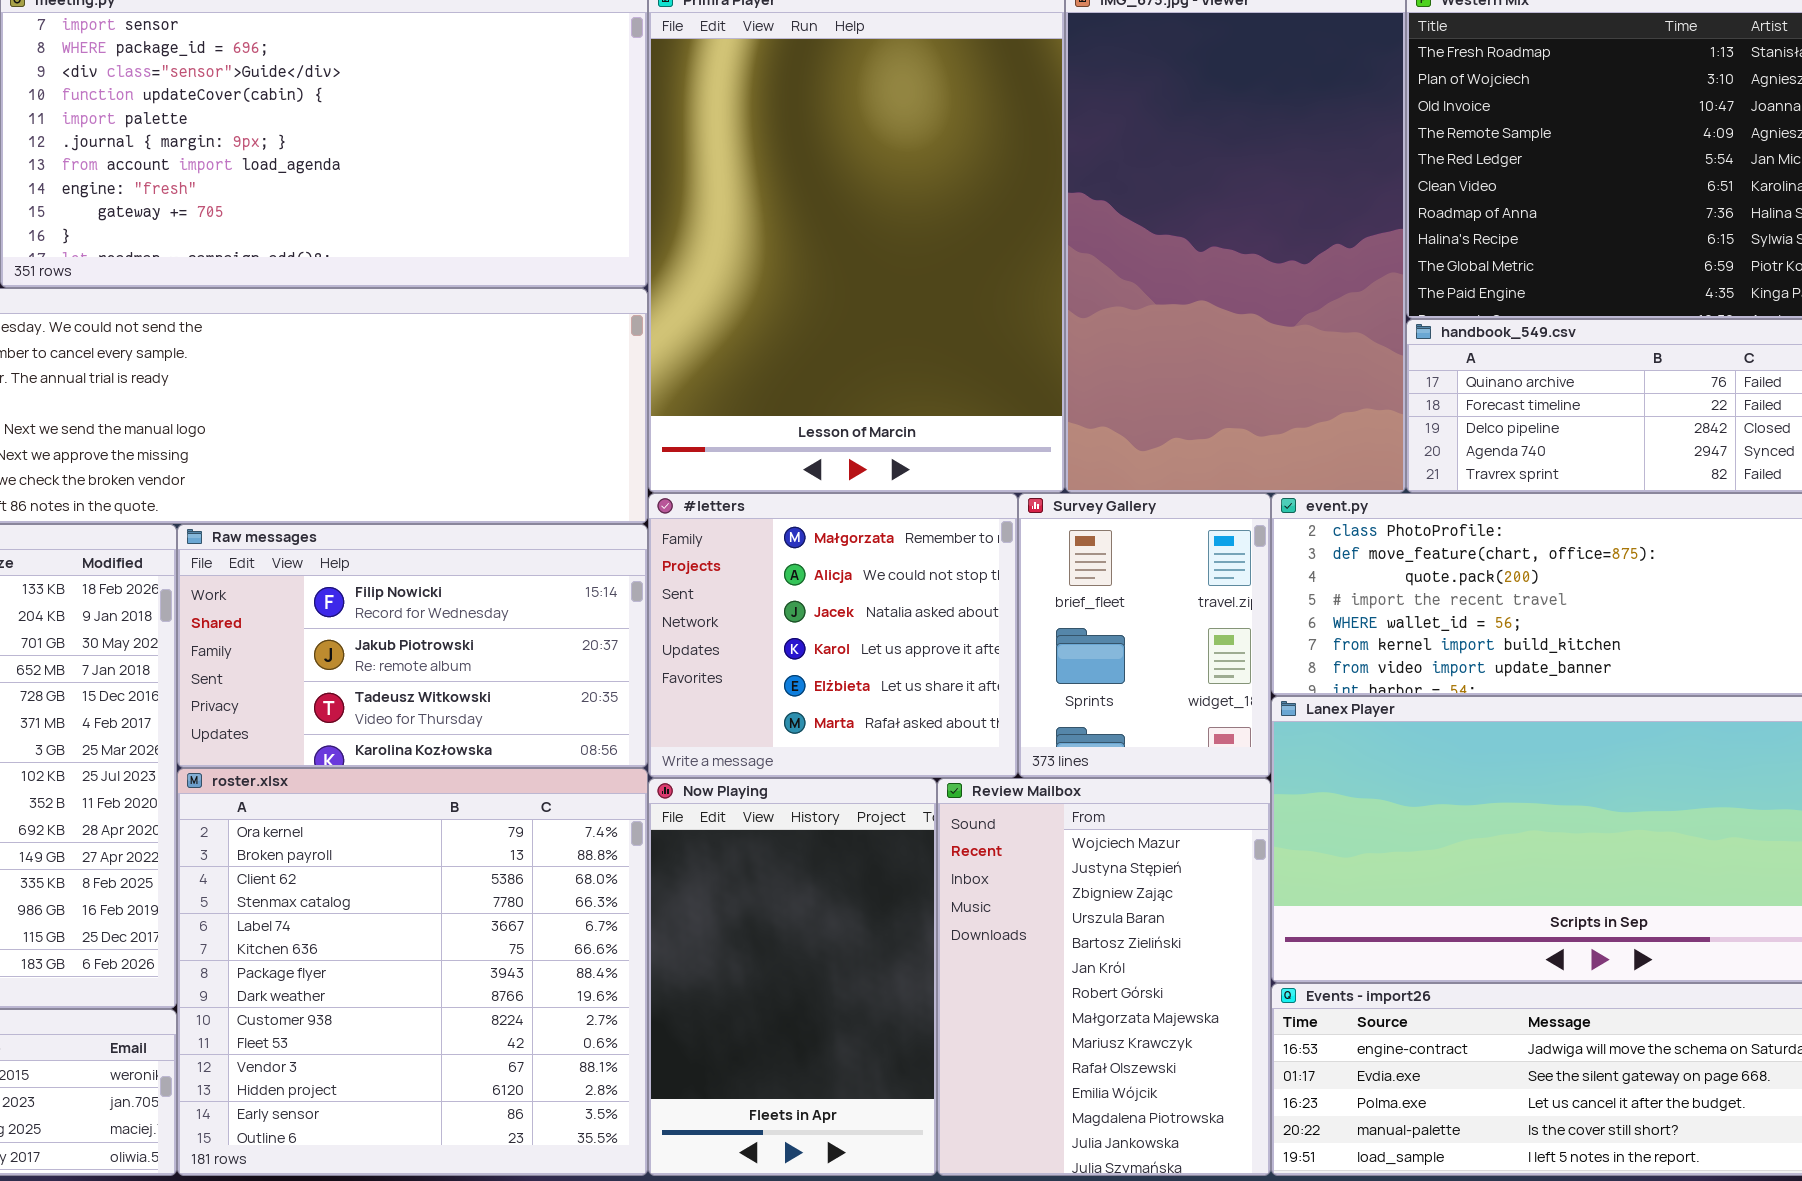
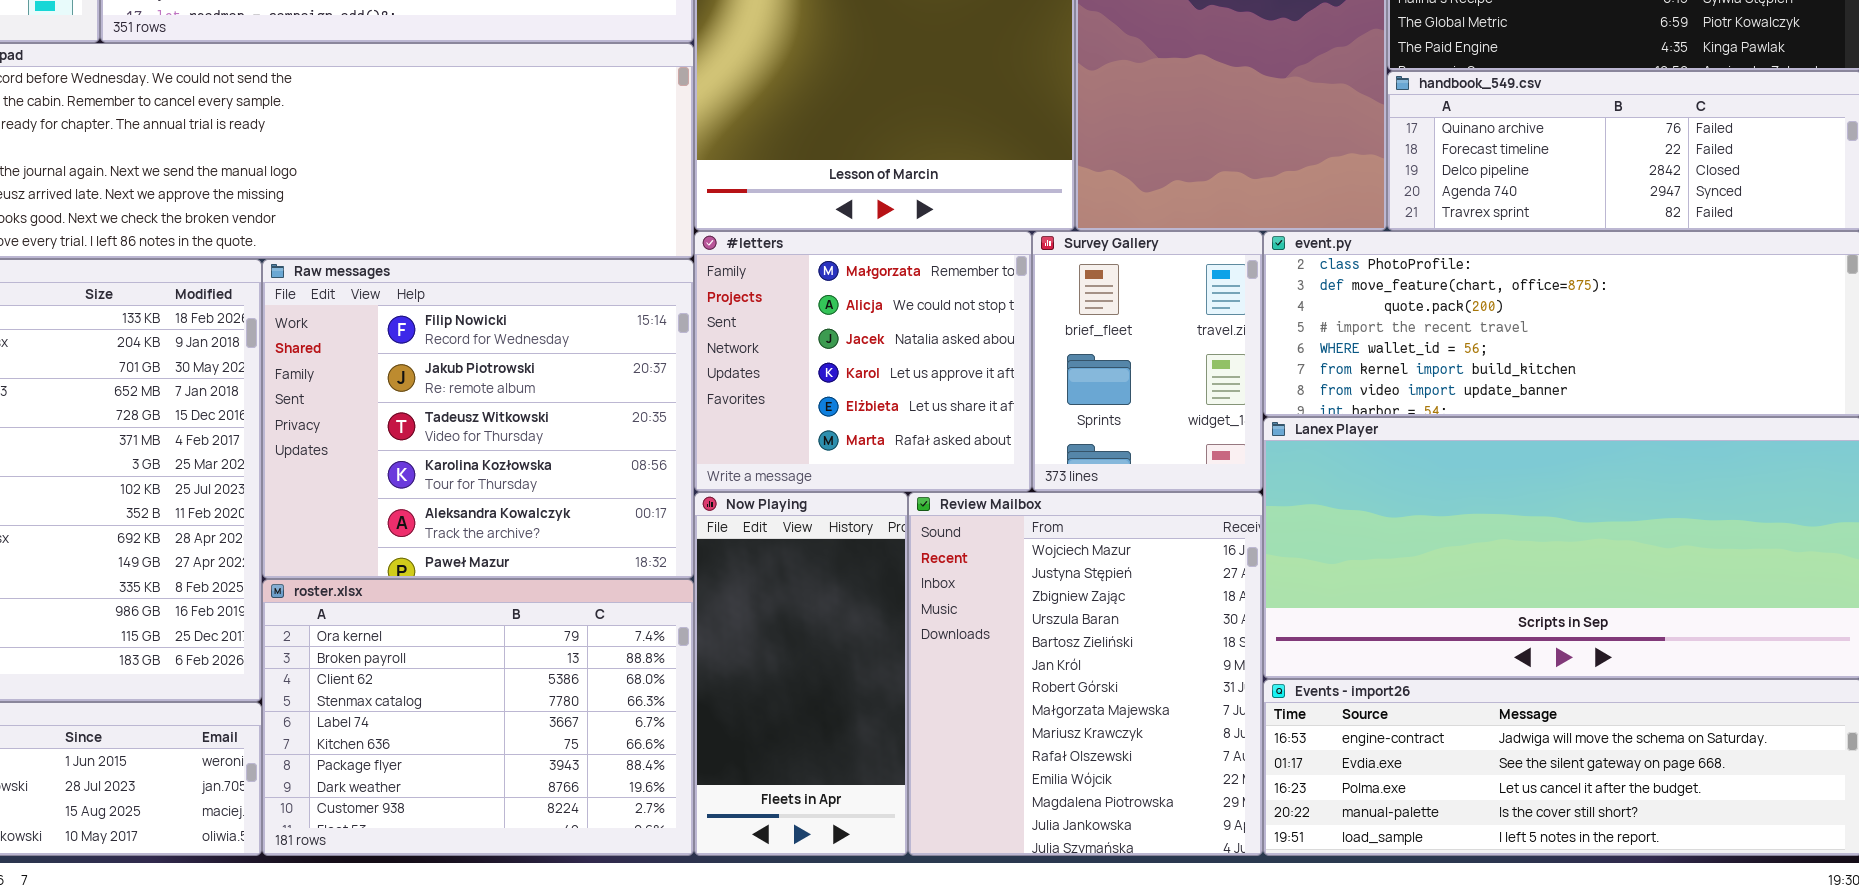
Raw messages: [177,524,648,768] -> [262,259,694,579], resized
roster.xlsx: [177,768,648,1176] -> [262,579,694,856], resized
Now Playing: [648,778,937,1176] -> [694,492,908,856], resized
Review Mailbox: [937,778,1271,1176] -> [908,492,1263,856], resized

